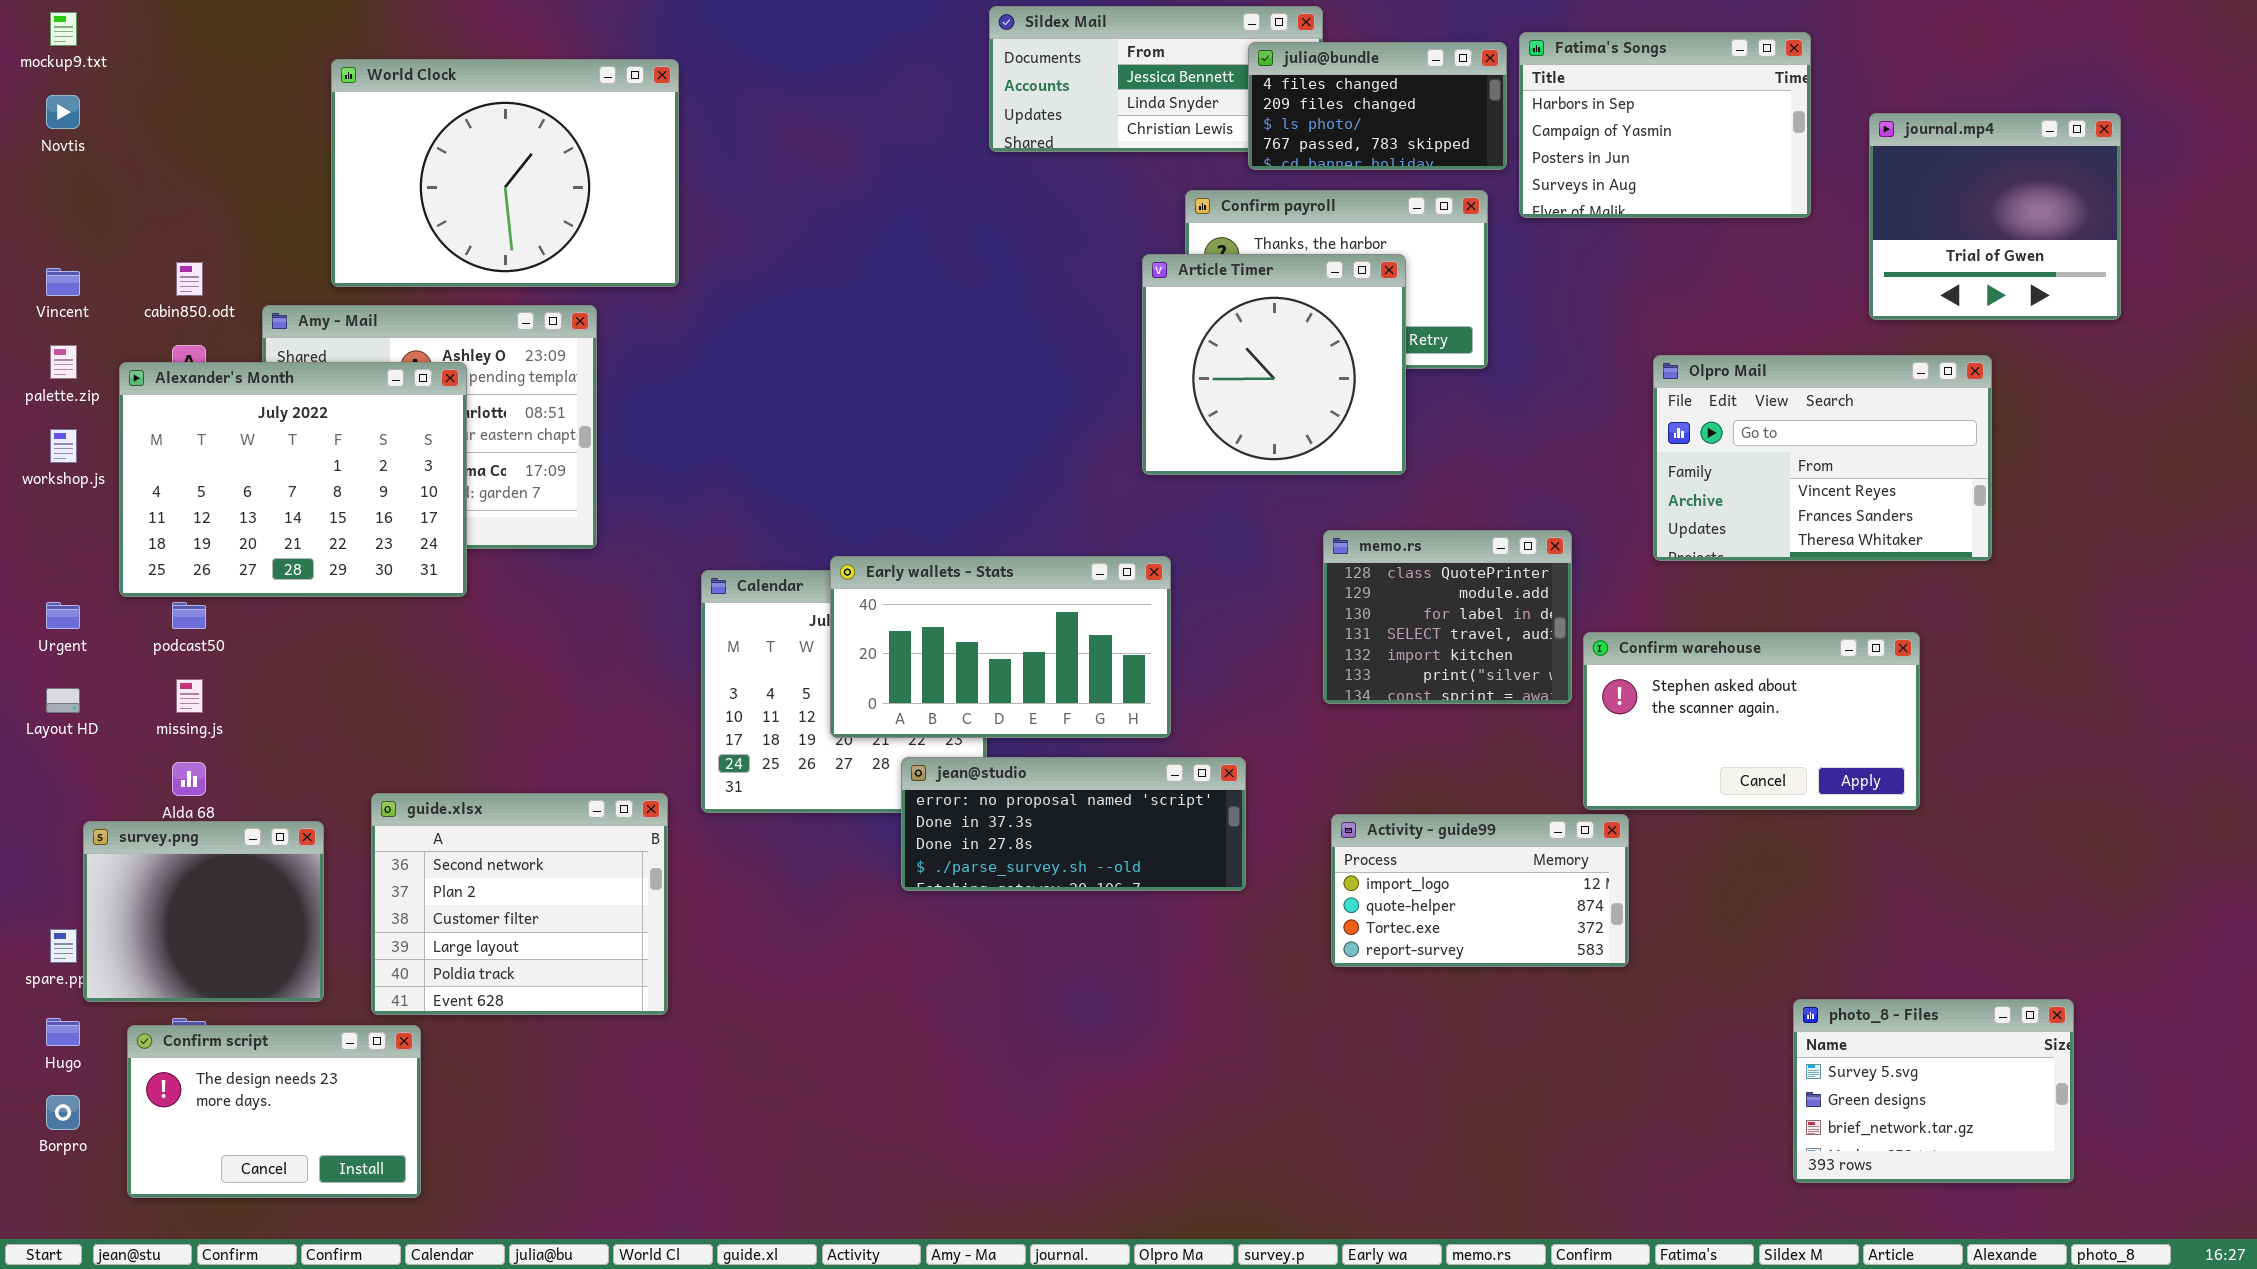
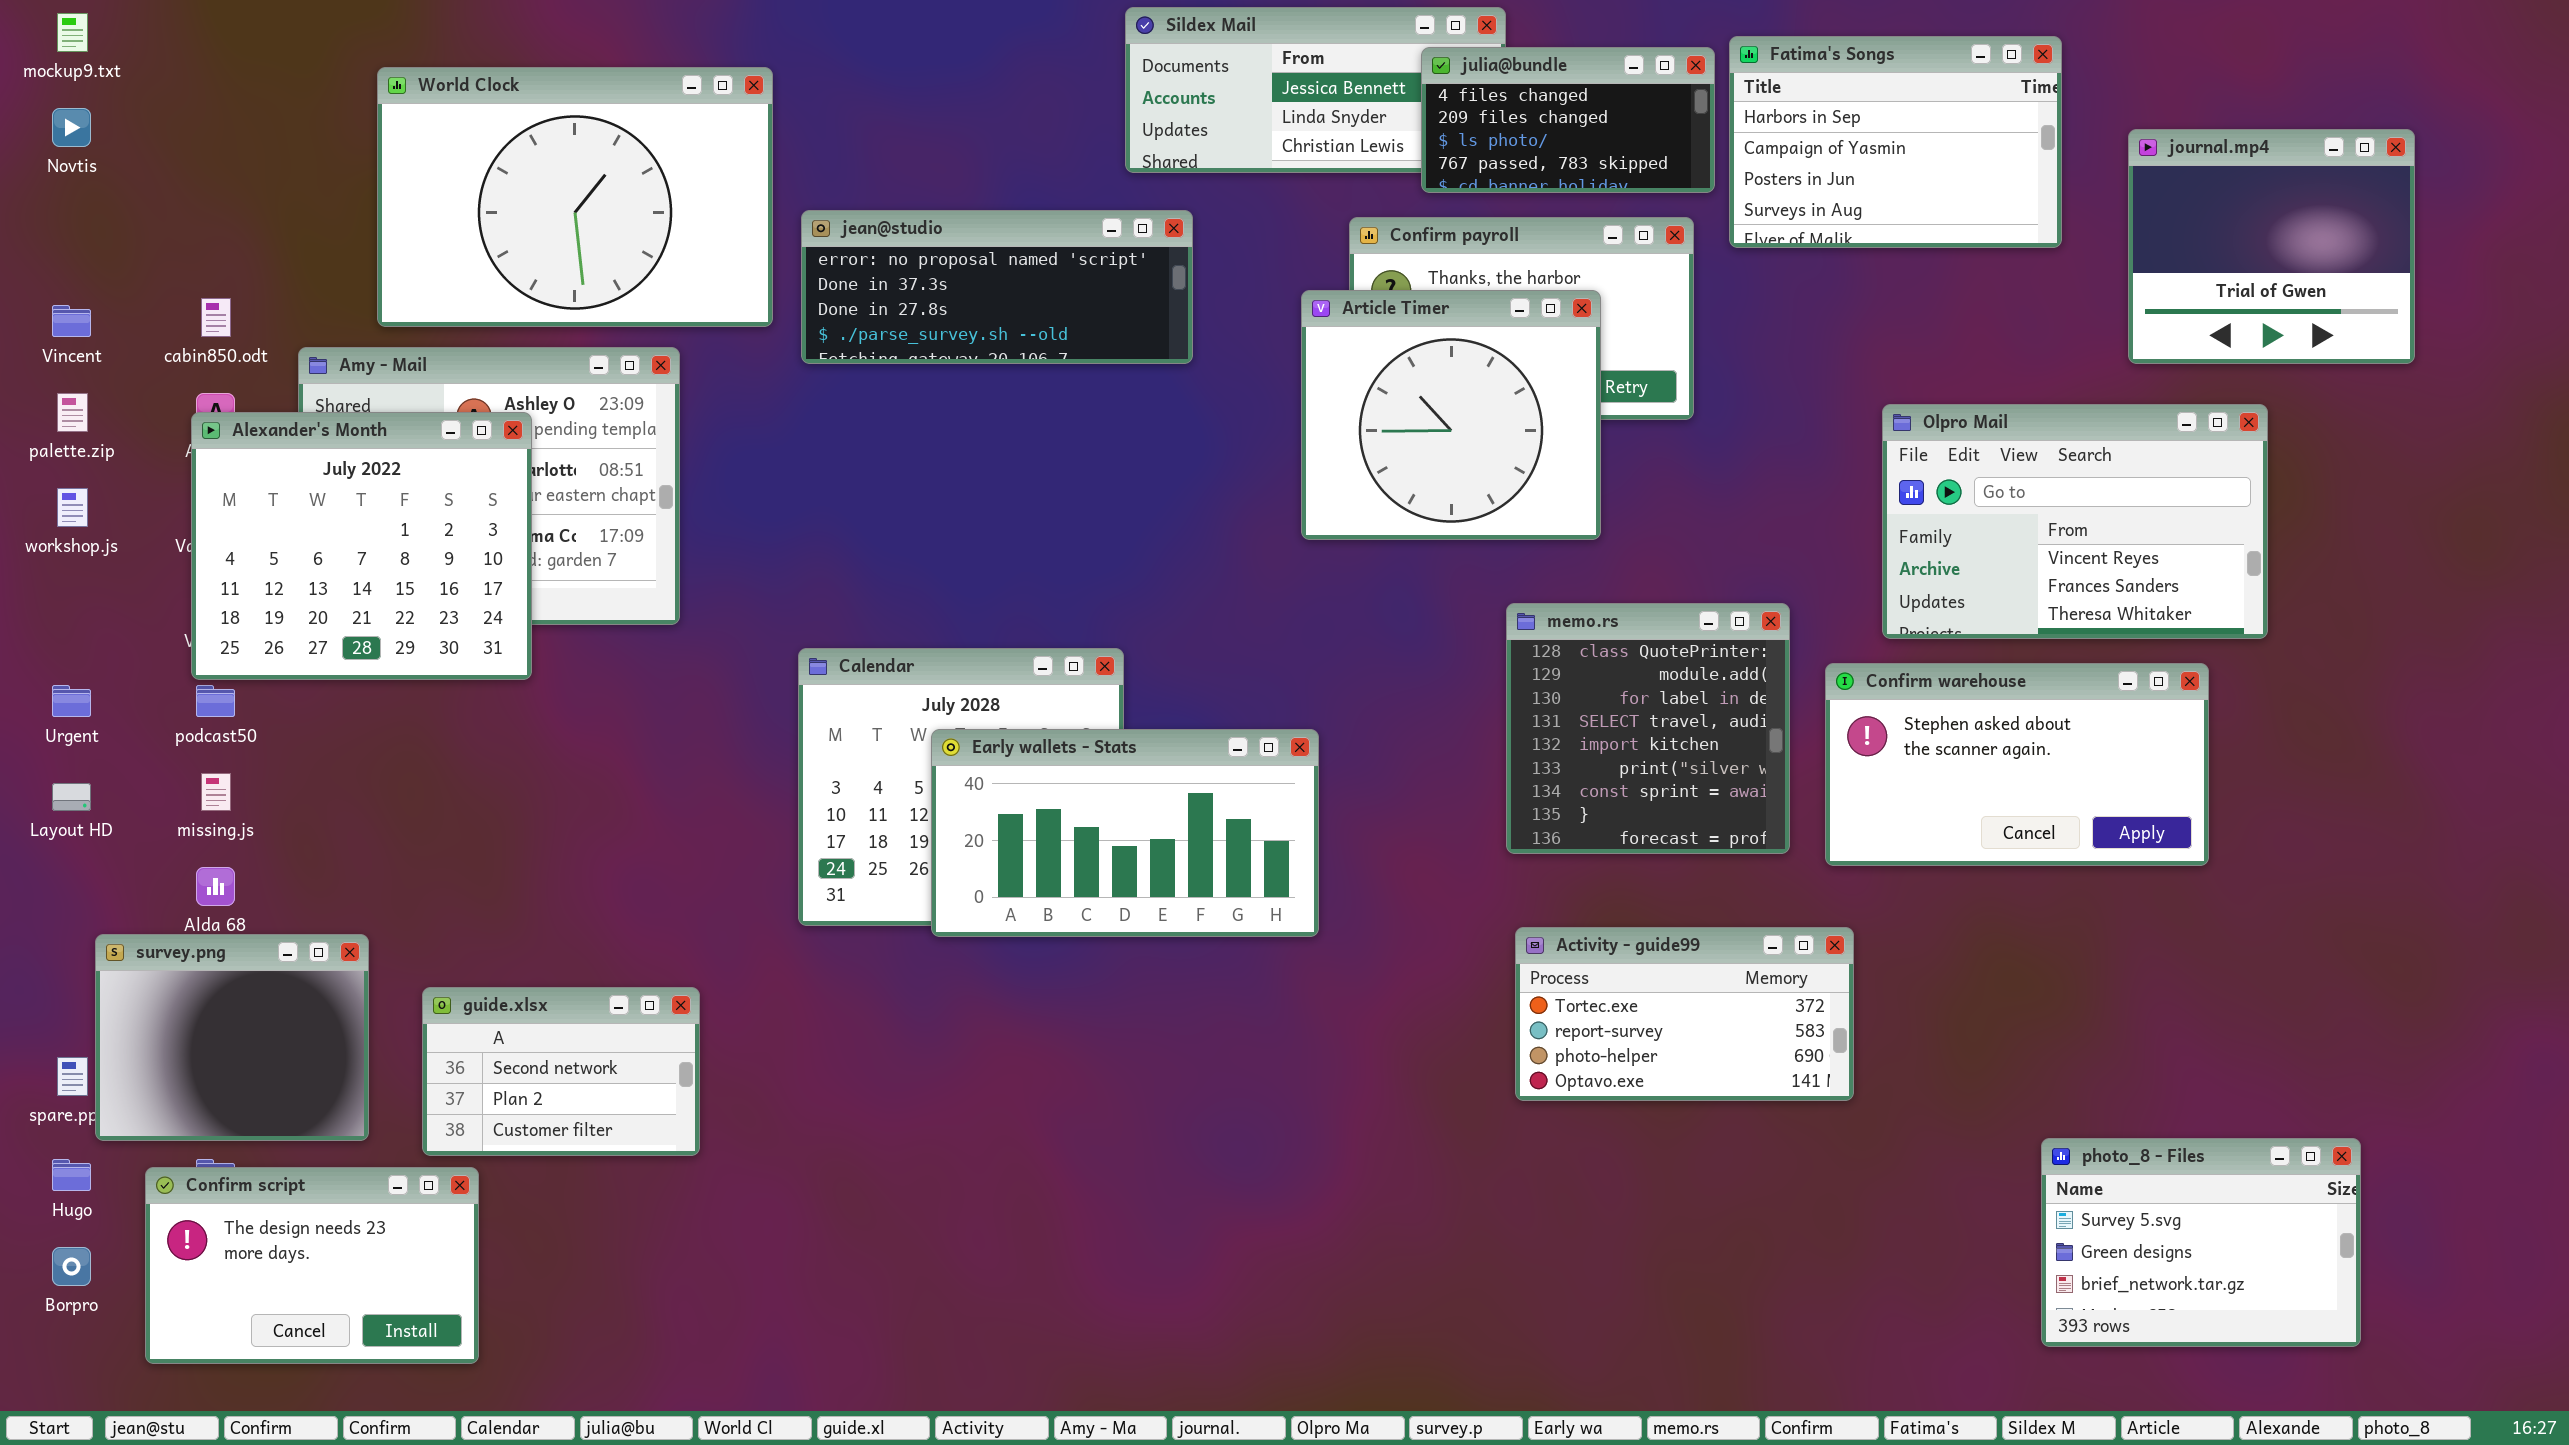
Alexander's Month: [119,362,467,597] -> [191,412,532,680], resized
memo.rs: [1323,530,1572,704] -> [1506,603,1790,854], resized
Early wallets - Stats: [830,556,1171,738] -> [931,729,1319,937], moved
Confirm warehouse: [1583,632,1920,810] -> [1825,663,2209,866], moved
jean@studio: [901,757,1246,891] -> [801,210,1193,364], moved
guide.xlsx: [371,793,668,1015] -> [422,987,700,1156], resized
Activity - guide99: [1331,814,1629,967] -> [1515,927,1854,1101], scrolled down 2 rows

